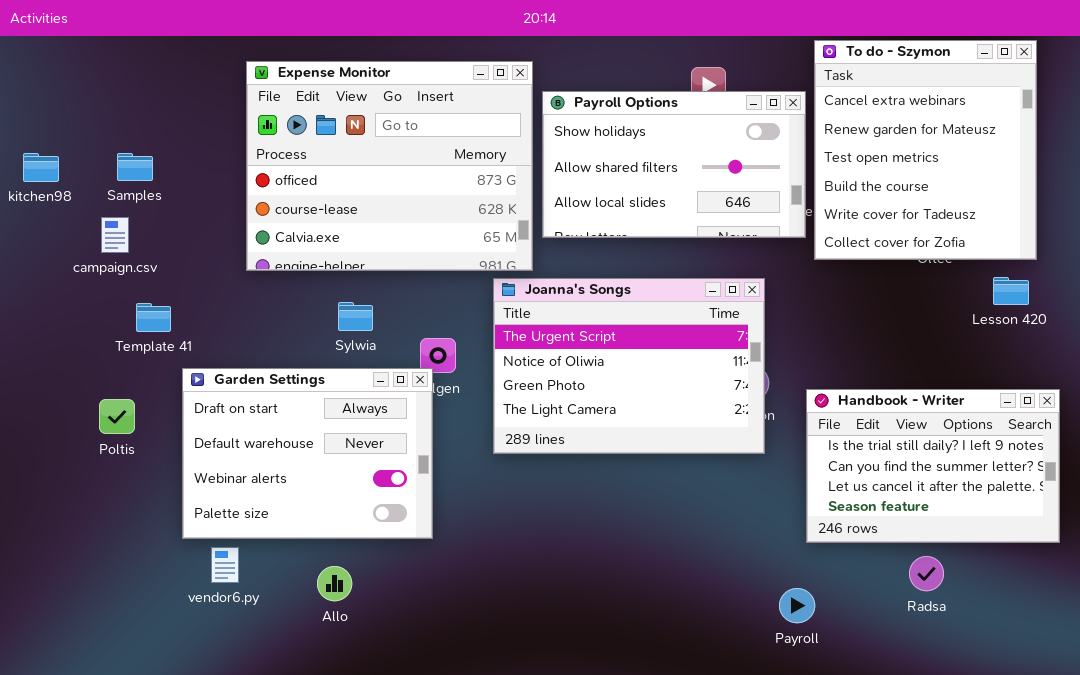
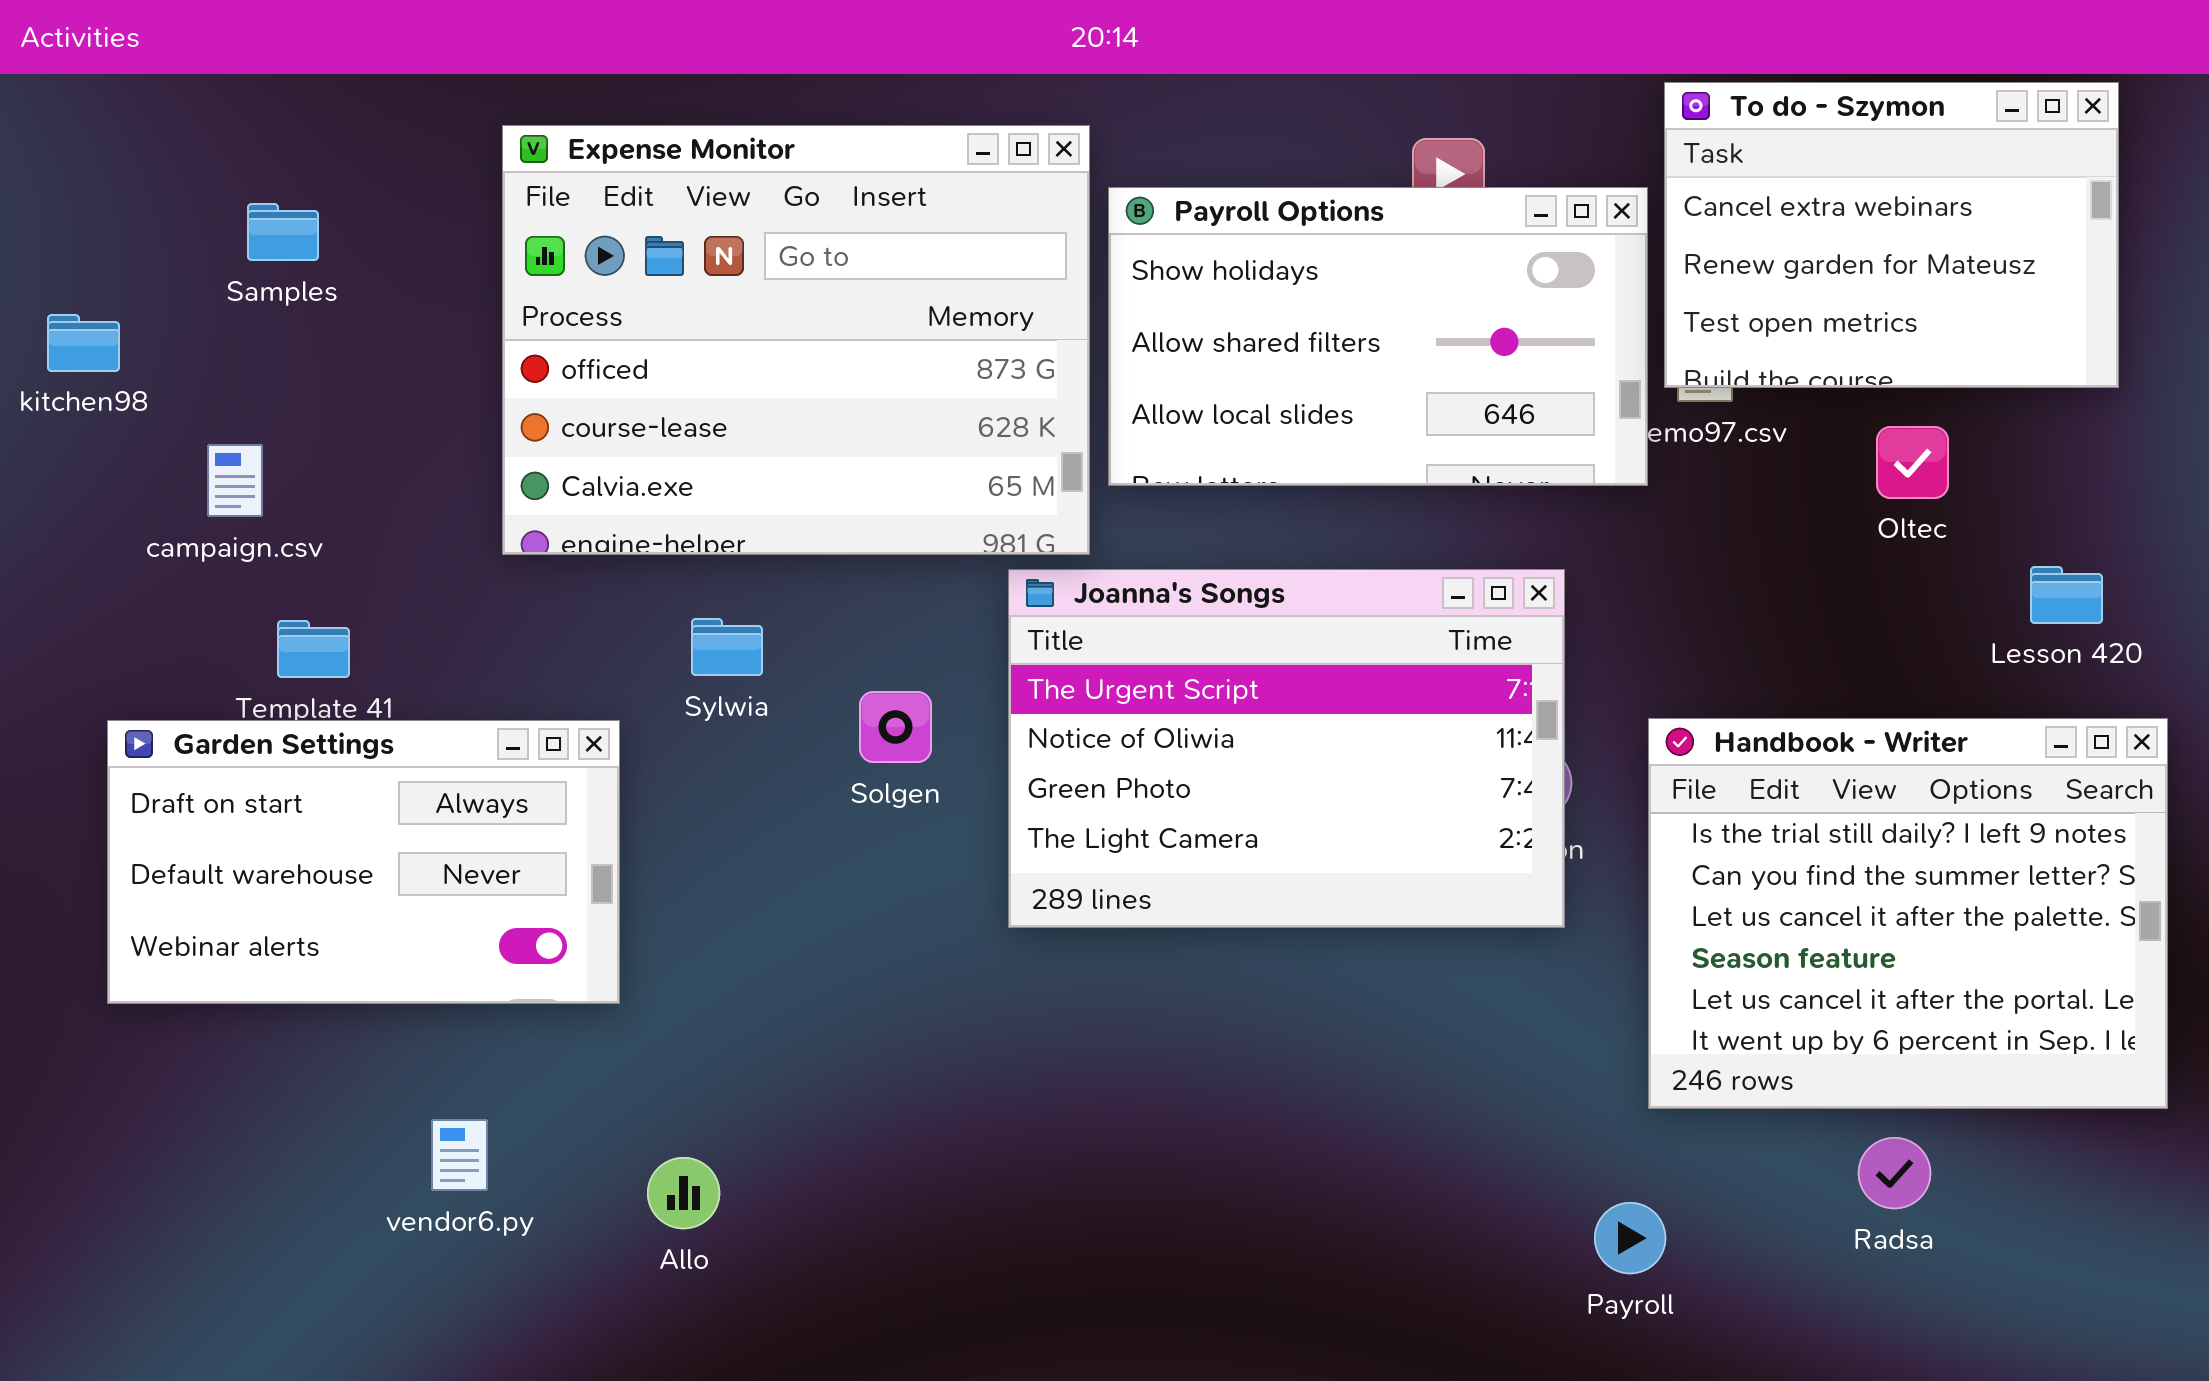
To do - Szymon: [814,40,1037,260] -> [1664,82,2119,388], resized
Samples: [117,153,153,181] -> [247,203,319,261], moved
Garden Settings: [182,368,433,539] -> [107,720,620,1004], moved, resized
Handbook - Writer: [806,389,1060,543] -> [1648,718,2168,1109], resized

